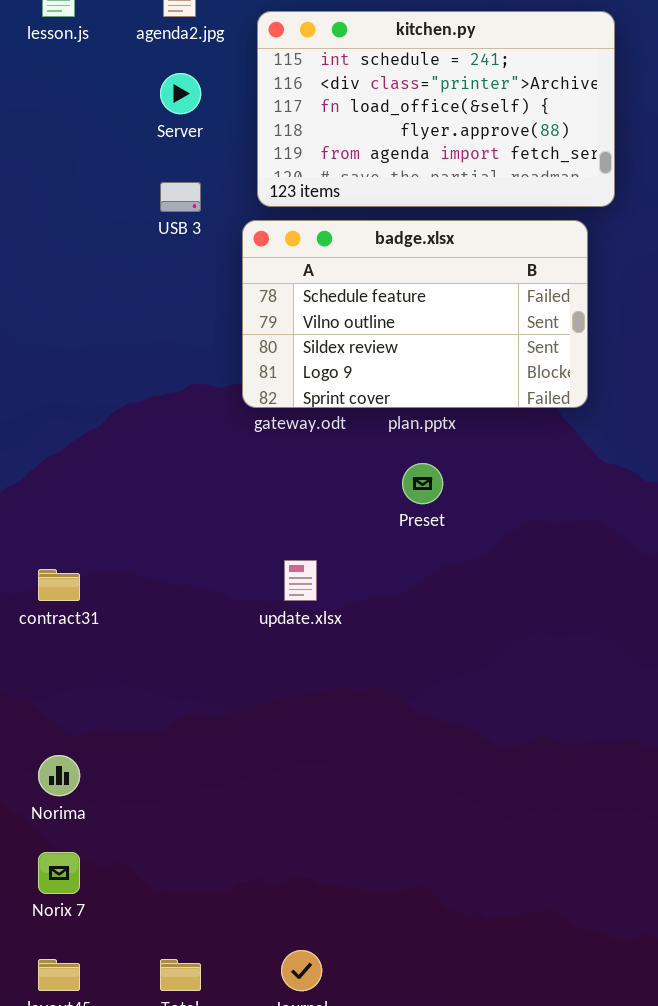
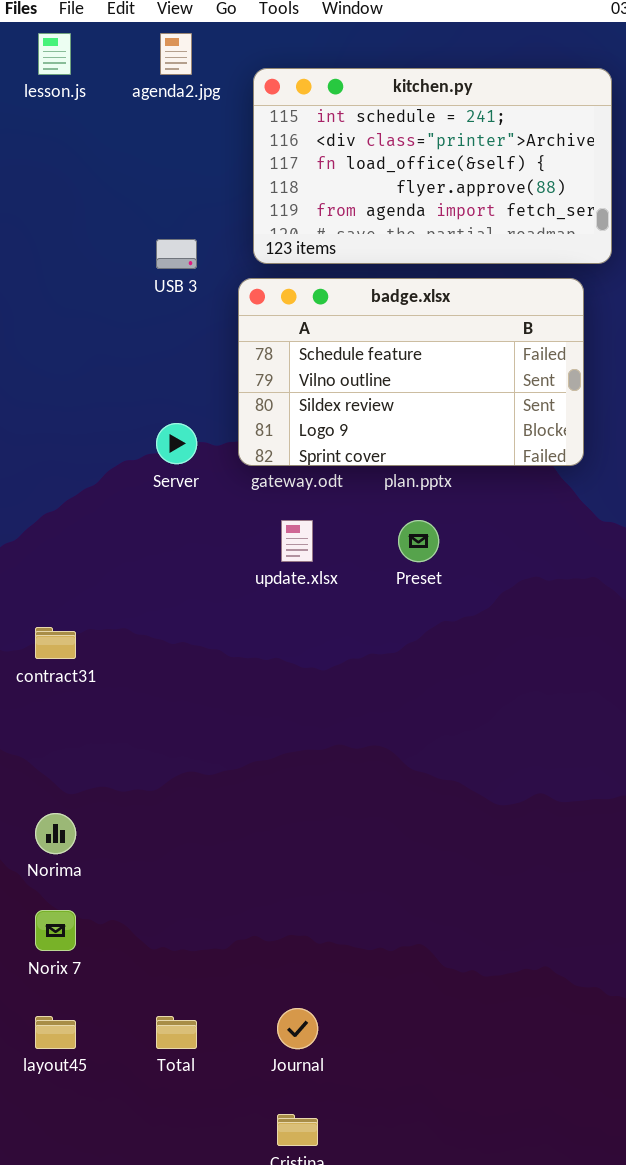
Server: [160,73,201,114] -> [156,423,197,464], moved
update.xlsx: [284,560,317,601] -> [281,520,313,562], moved

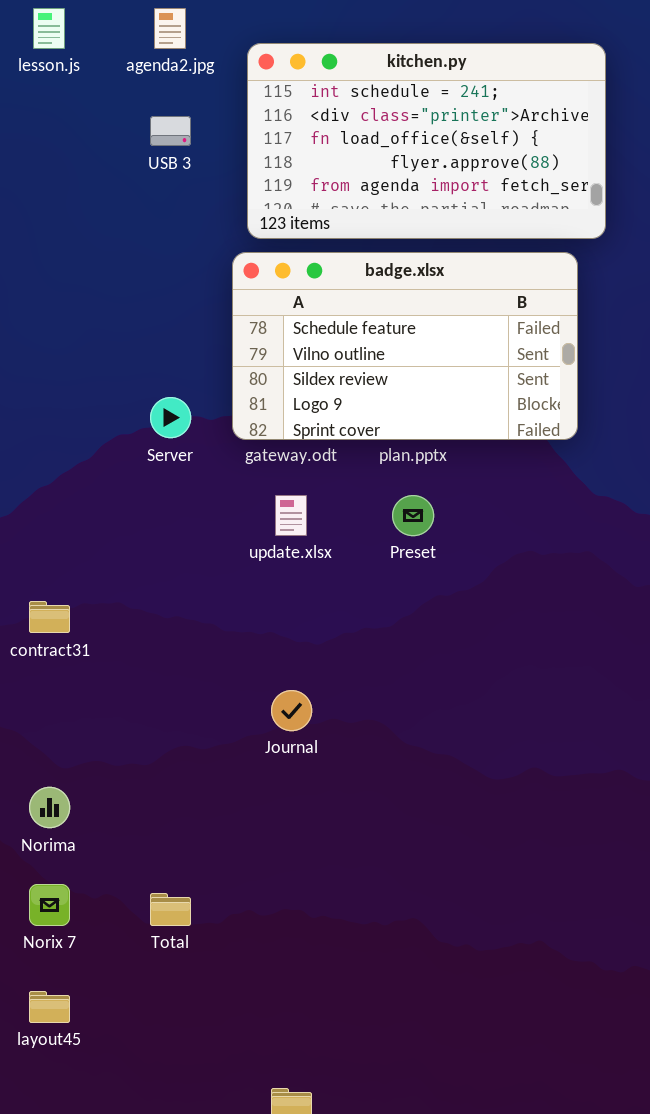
USB 3: [156,239,197,269] -> [150,116,191,146], moved
Journal: [277,1008,318,1049] -> [271,690,312,731], moved
Total: [156,1016,197,1049] -> [150,893,191,926], moved

